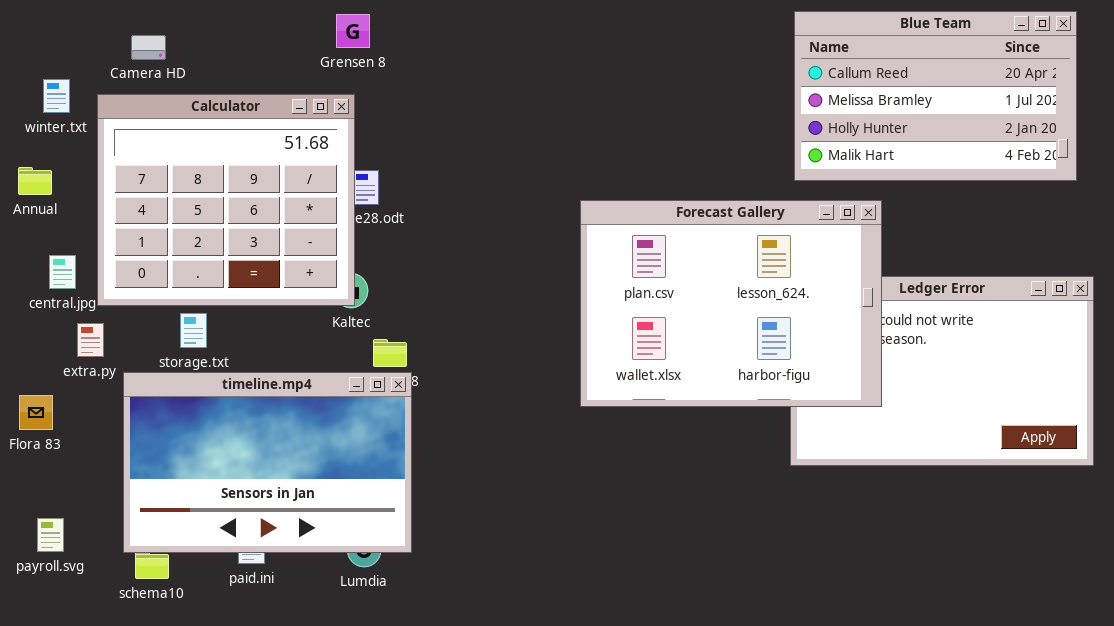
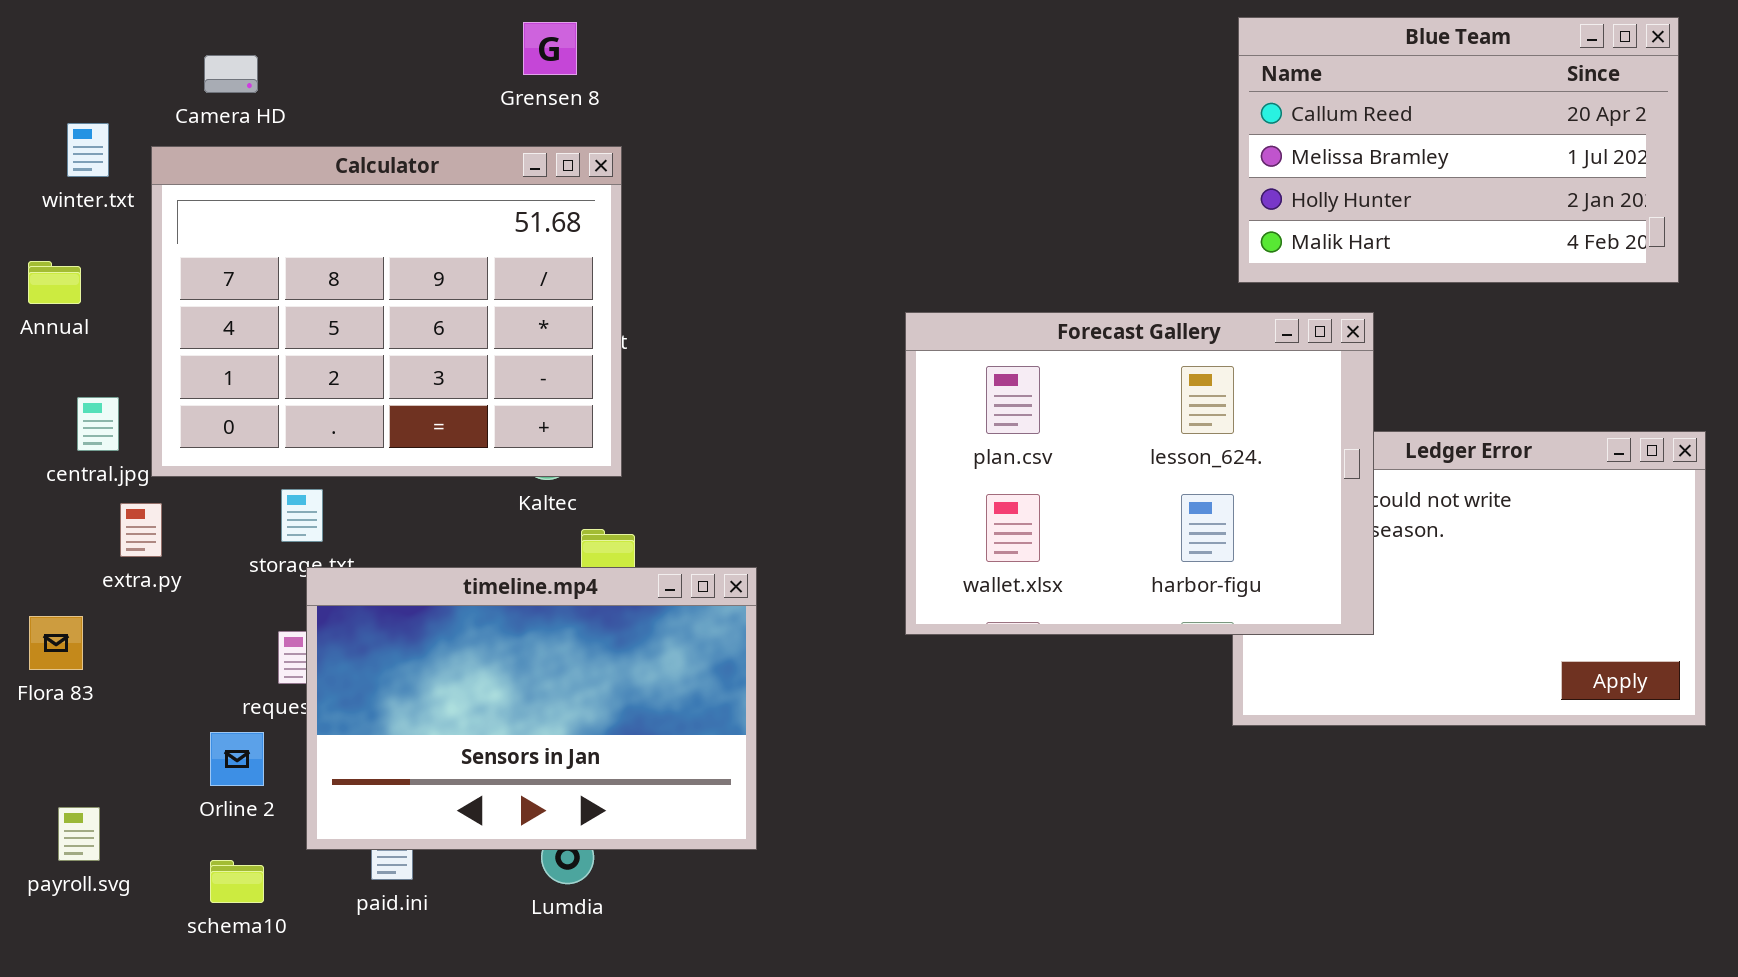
Calculator: [97,94,355,306] -> [151,146,622,477], resized
timeline.mp4: [123,372,412,553] -> [306,567,757,850], moved

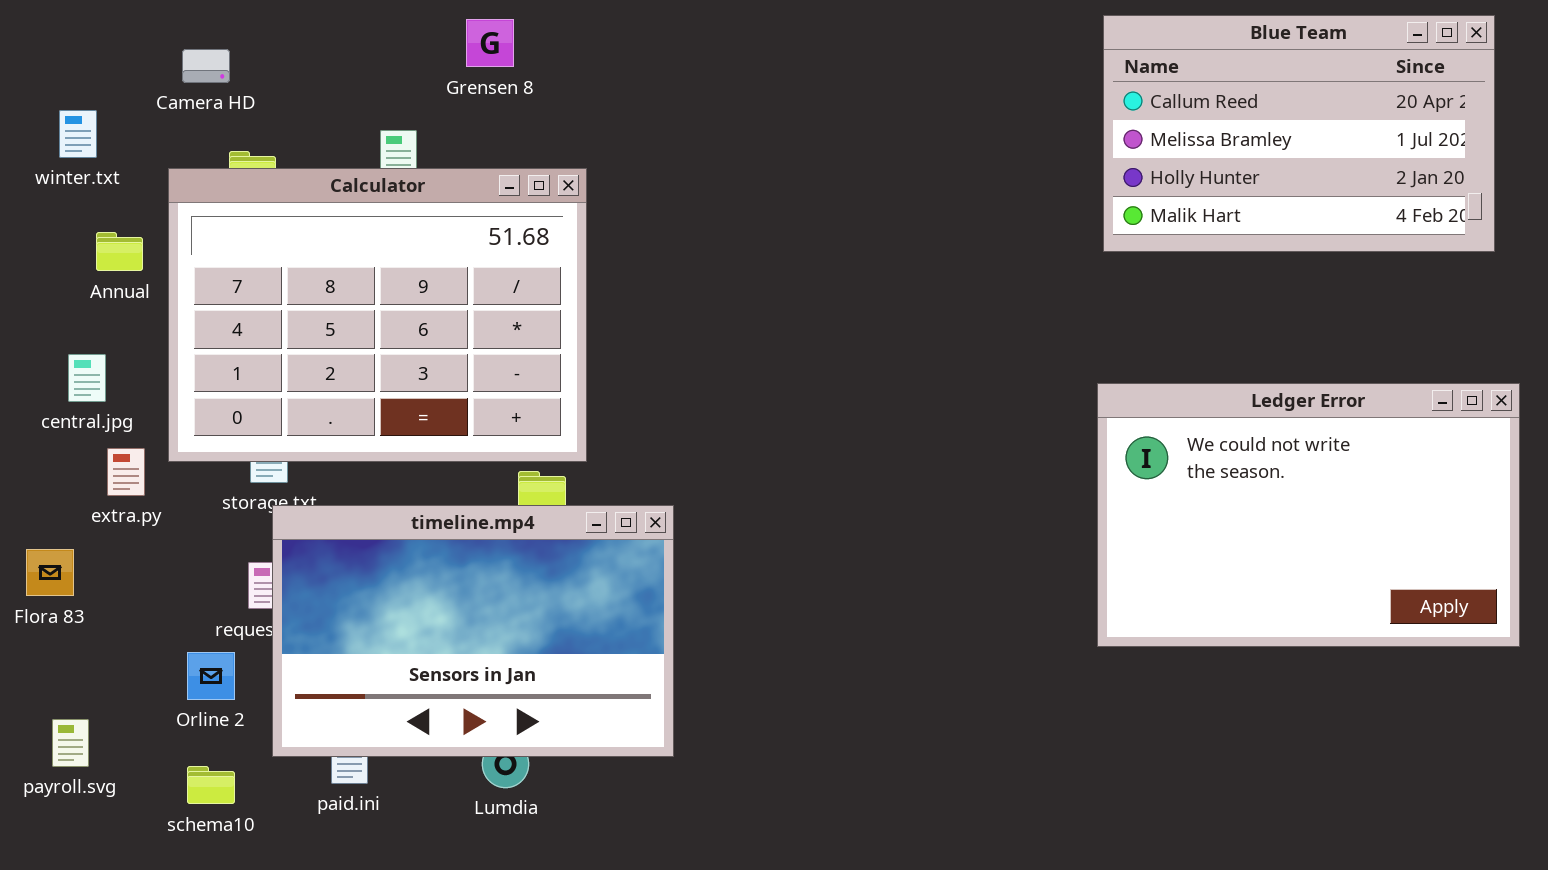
Calculator: [151,146,622,477] -> [168,168,587,462], moved
Annual: [28,261,81,304] -> [96,232,143,271], moved
Forecast Gallery: [905,312,1374,635] -> none, closed

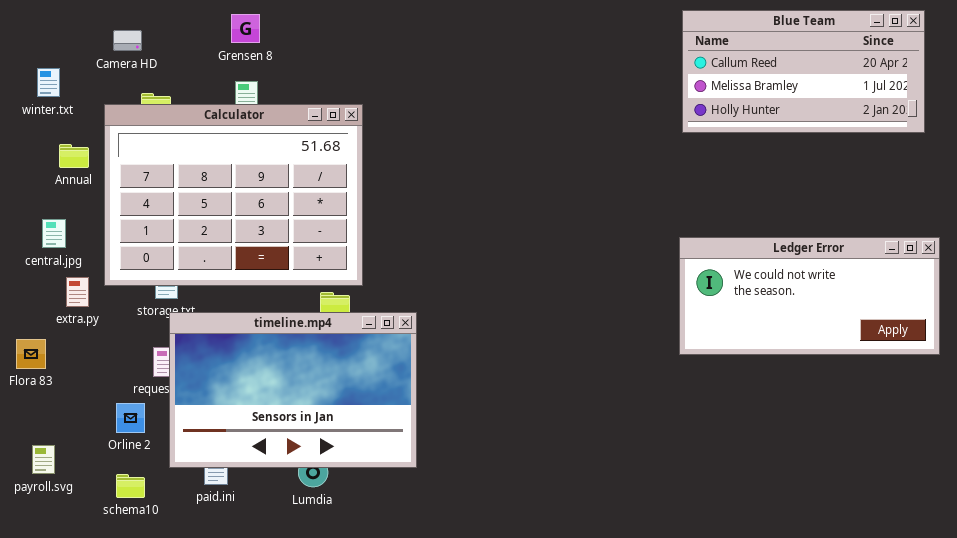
Blue Team: [1103,15,1495,252] -> [682,10,925,133], resized
Grensen 8: [466,19,514,67] -> [231,14,260,43], moved
Ledger Error: [1097,383,1520,647] -> [679,237,940,355], resized

